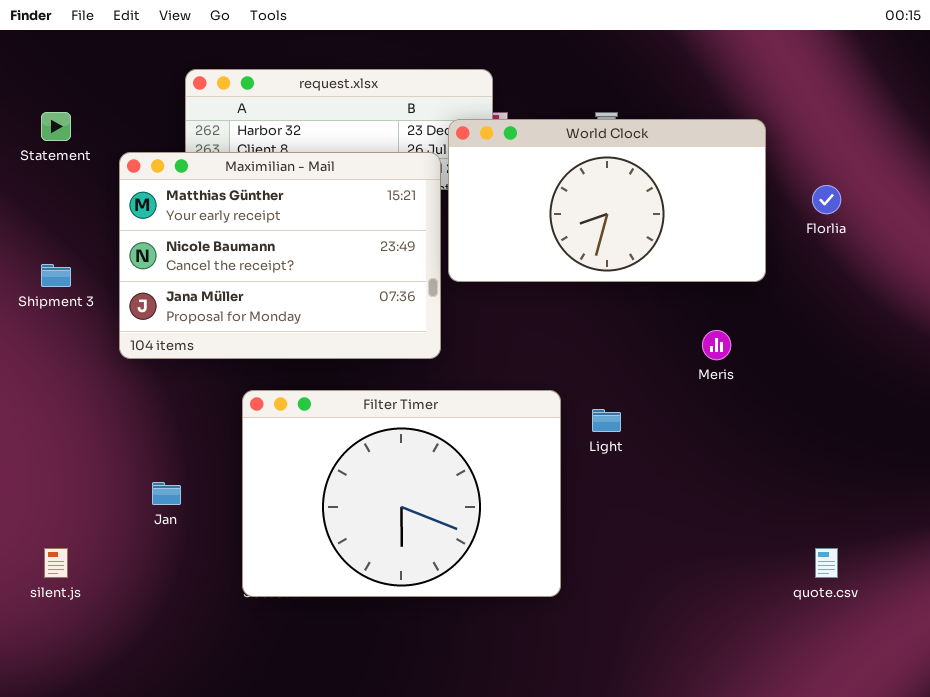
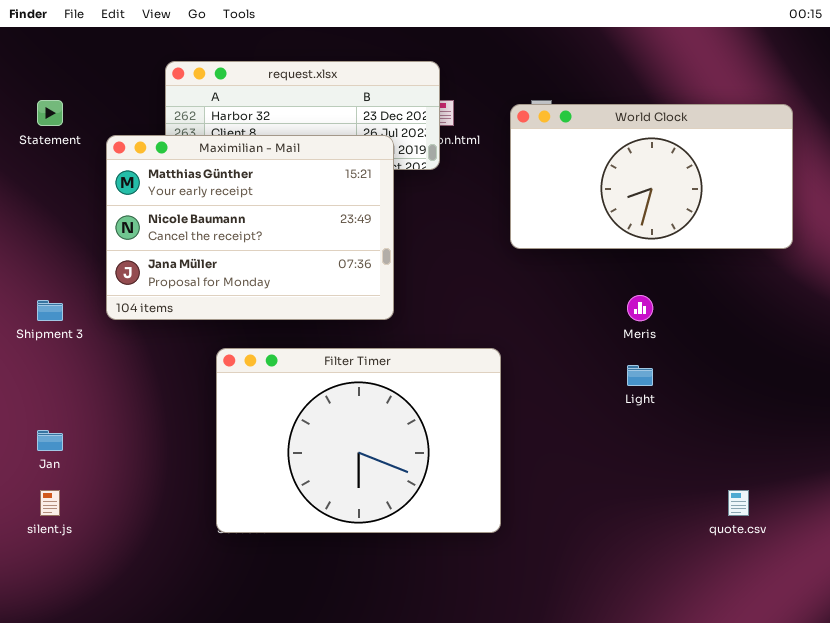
World Clock: [448,119,766,282] -> [510,104,793,249], moved
Shipment 3: [41,264,71,287] -> [37,300,63,321], moved
Light: [592,409,621,432] -> [627,365,653,386], moved
Jan: [152,482,181,505] -> [37,430,63,451], moved

